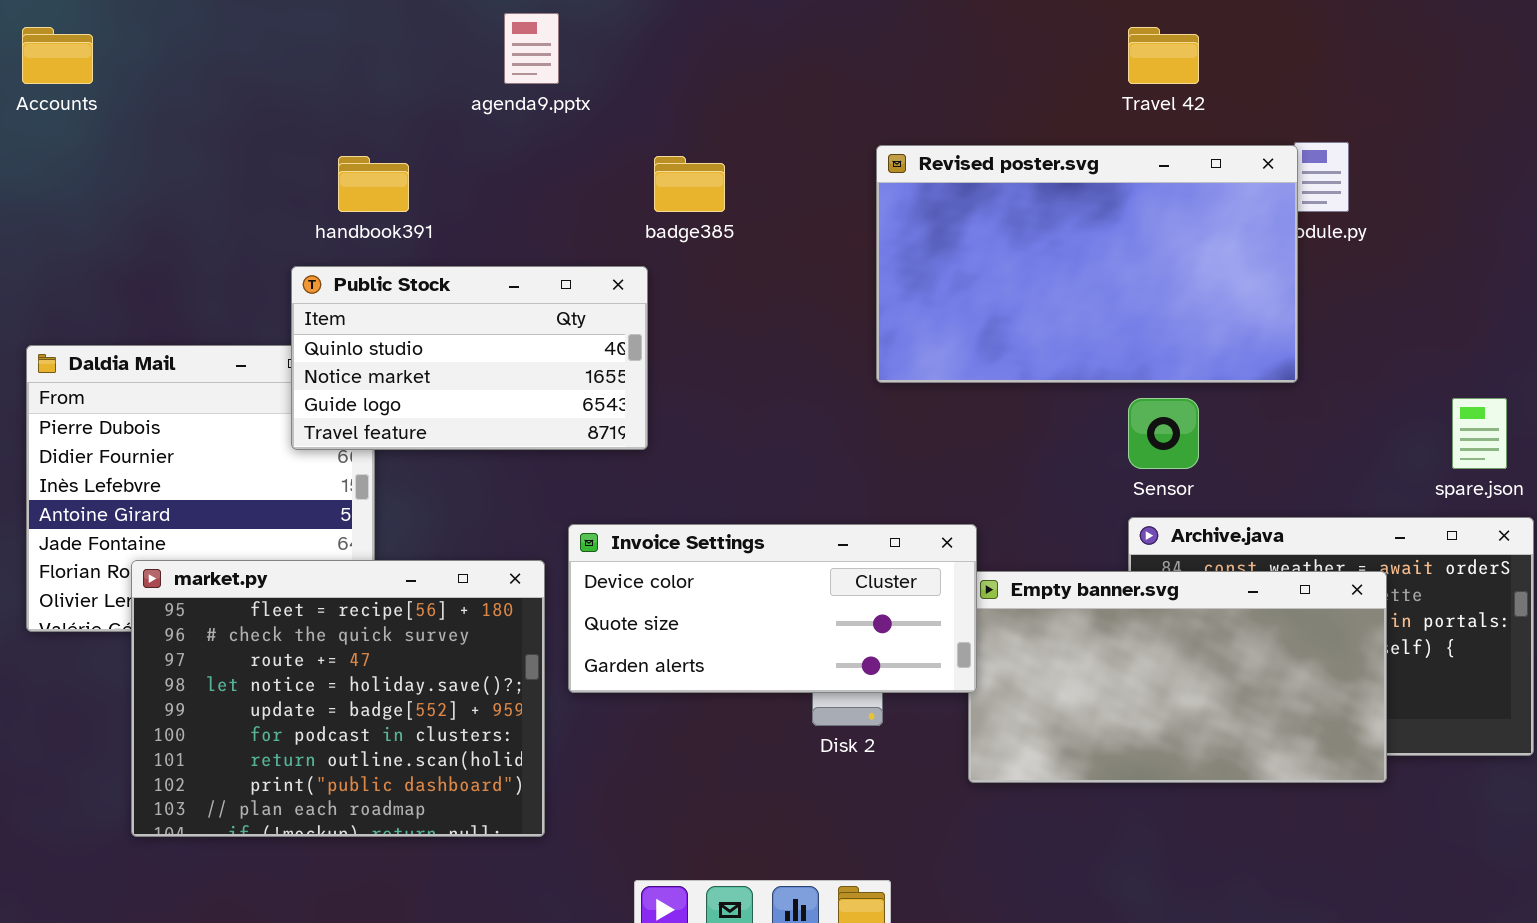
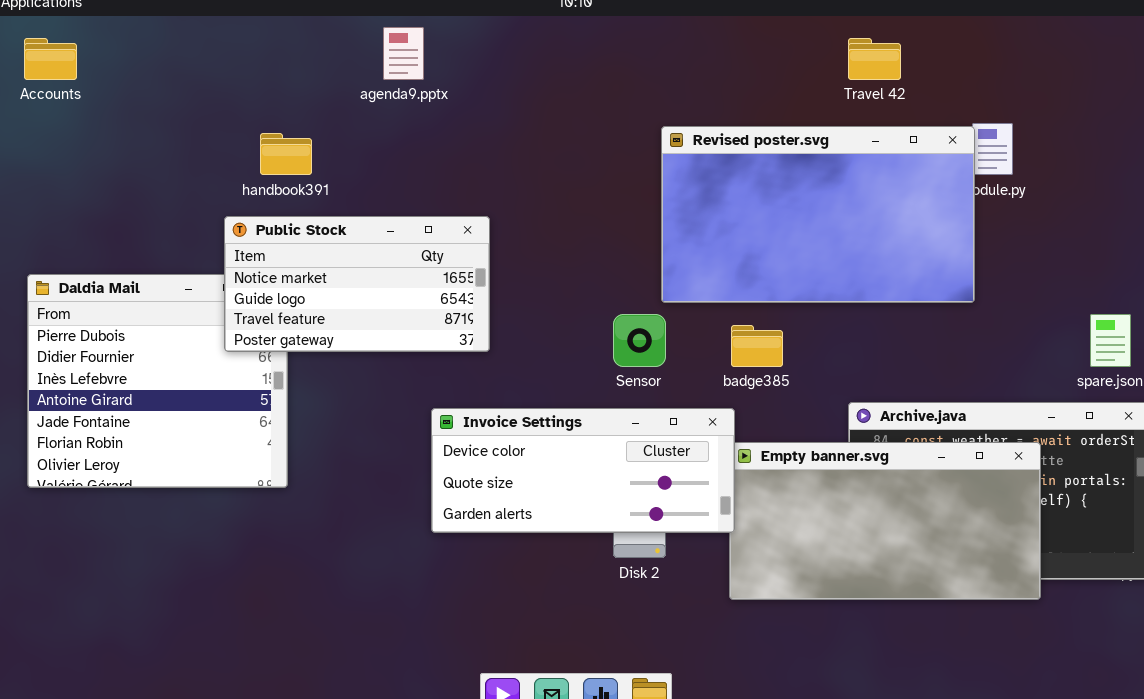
badge385: [654,156,725,212] -> [731,325,783,367], moved
Public Stock: [291,266,648,450] -> [224,216,490,352], scrolled down 1 row
Sensor: [1128,398,1199,469] -> [613,314,666,367], moved
market.py: [131,560,545,837] -> none, closed

